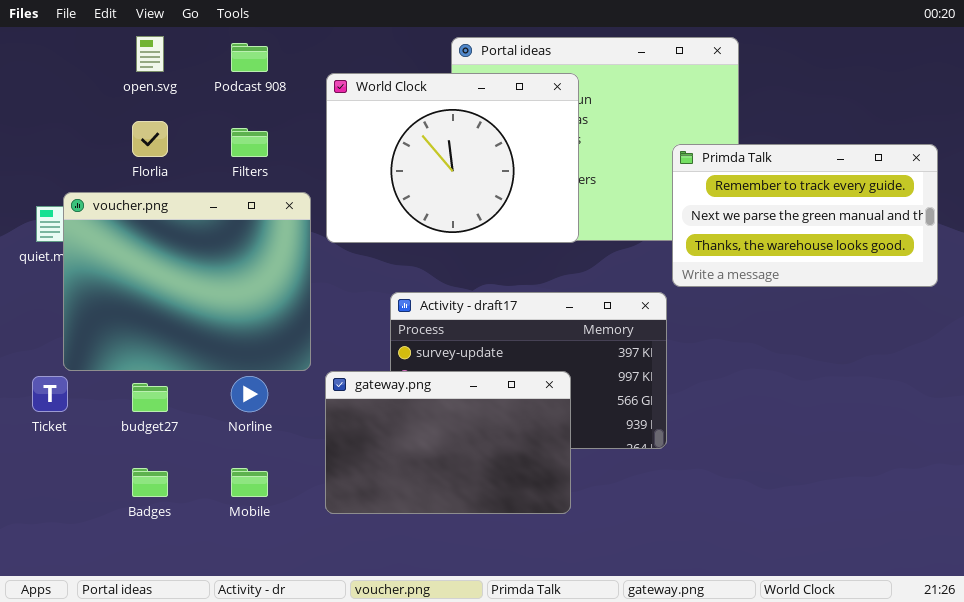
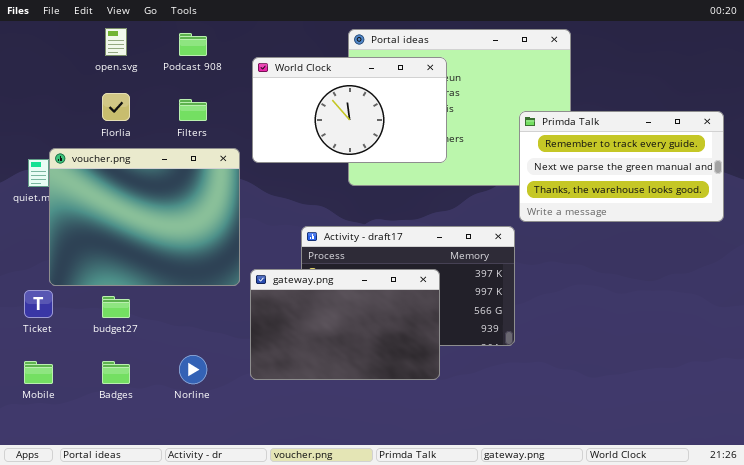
World Clock: [326,73,579,243] -> [252,57,447,163], resized
gateway.png: [325,371,571,514] -> [250,269,440,380], moved
Norline: [231,376,268,412] -> [179,355,207,384], moved
Mobile: [231,468,268,497] -> [24,361,53,384], moved

